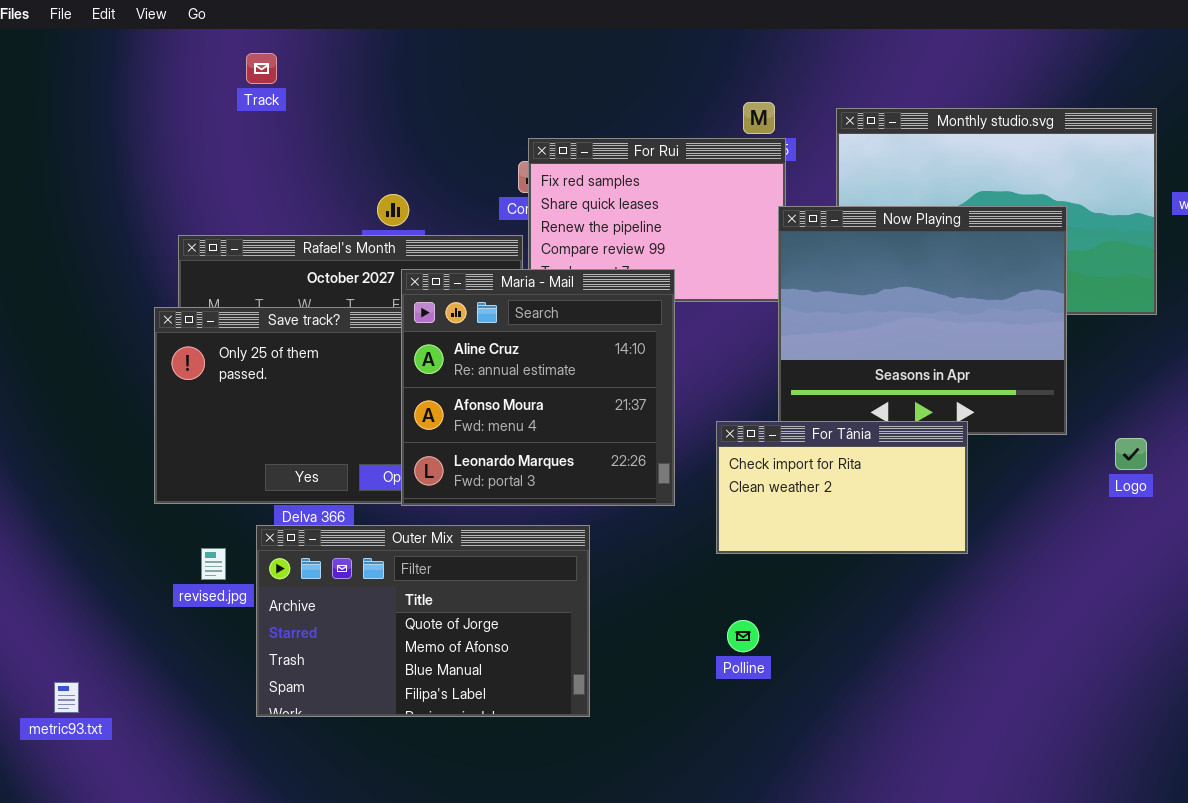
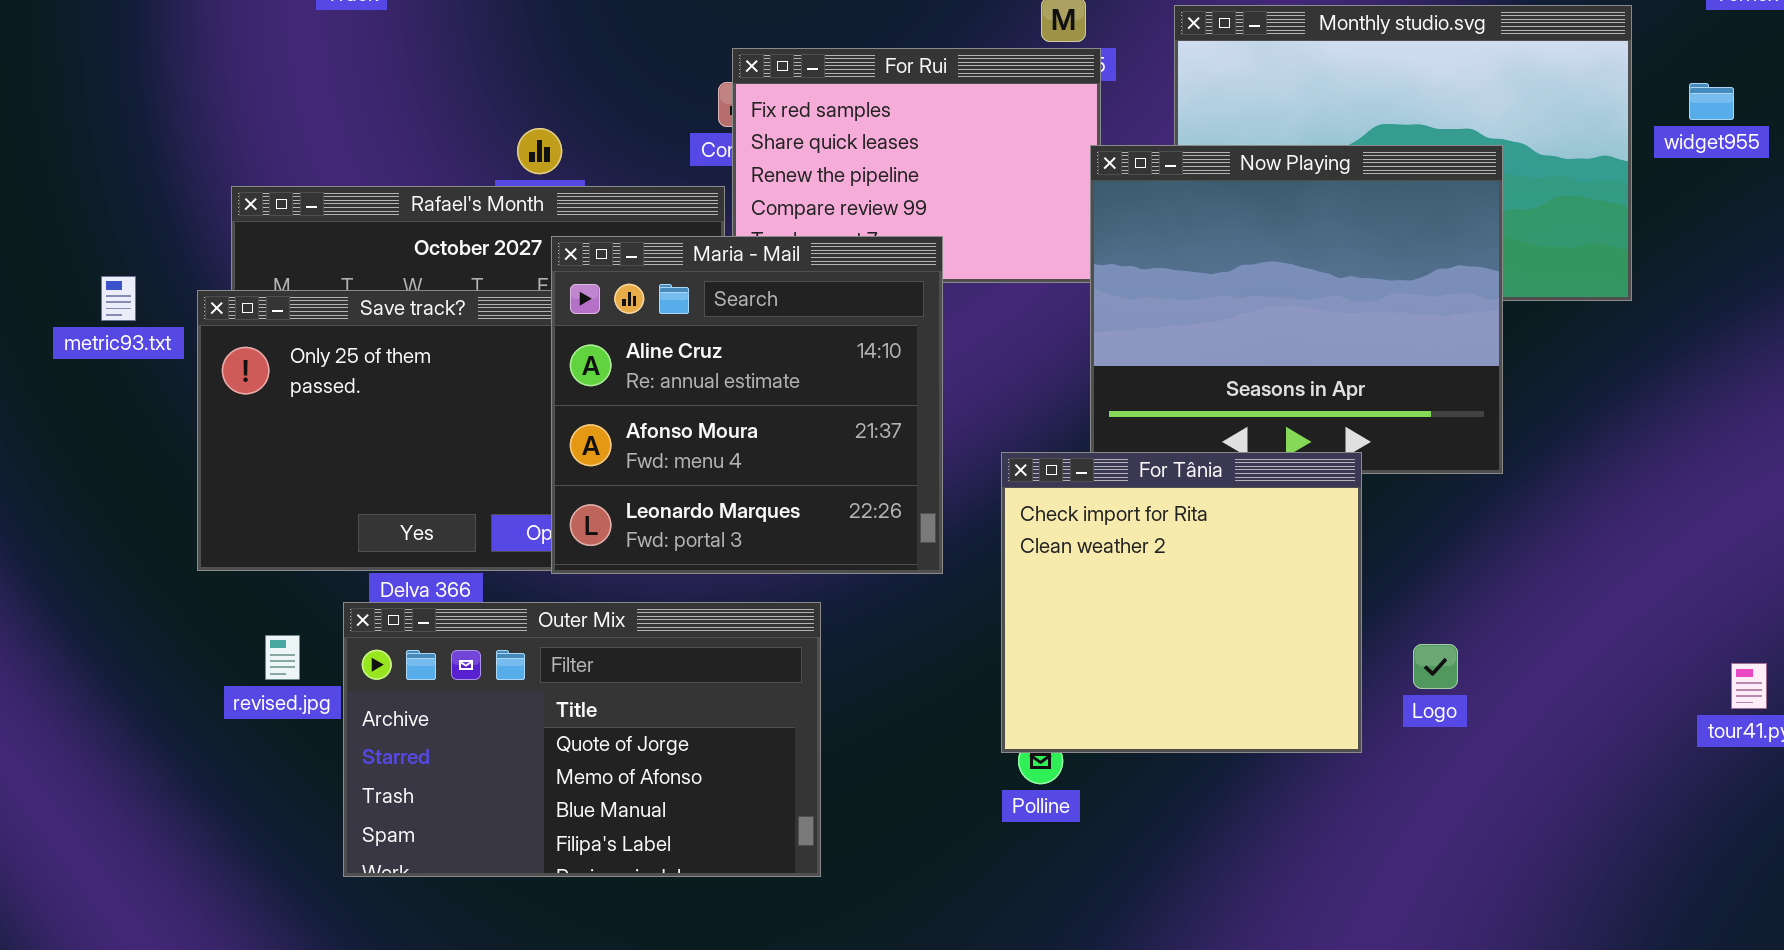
For Tânia: [716,421,968,554] -> [1001,452,1362,753], resized
Logo: [1115,438,1147,470] -> [1413,644,1458,689], moved
metric93.txt: [54,682,79,713] -> [101,276,136,321], moved

